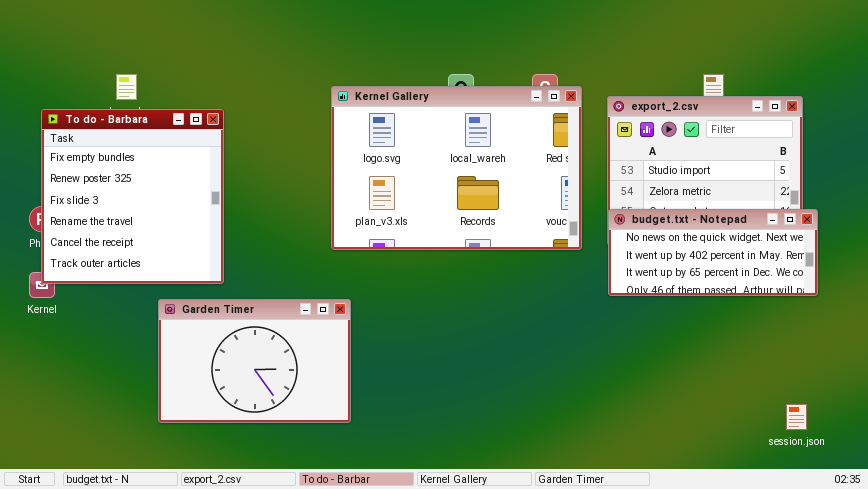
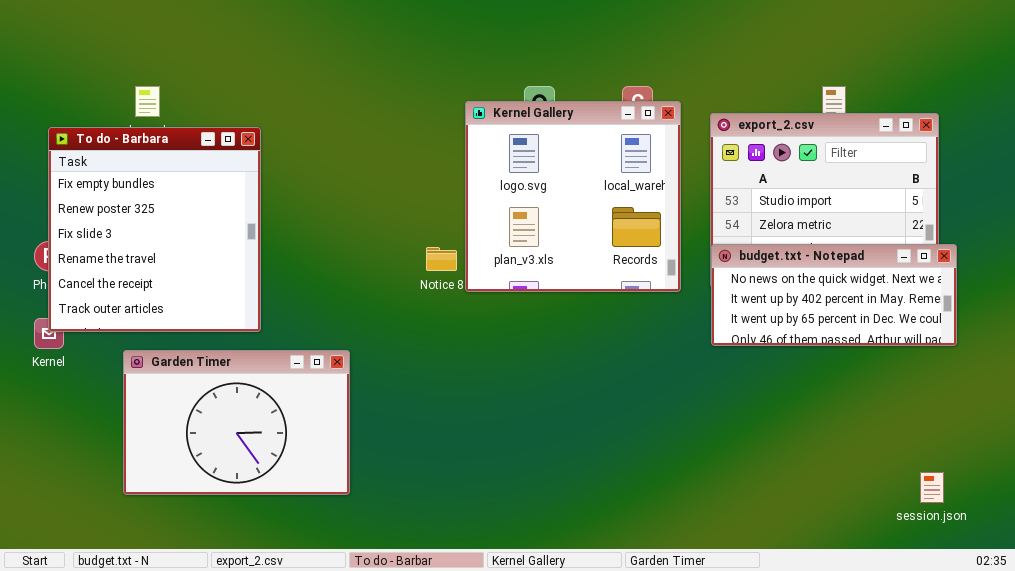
Kernel Gallery: [331,86,582,250] -> [465,101,681,292], resized
Garden Timer: [158,299,351,423] -> [123,350,350,495], moved

